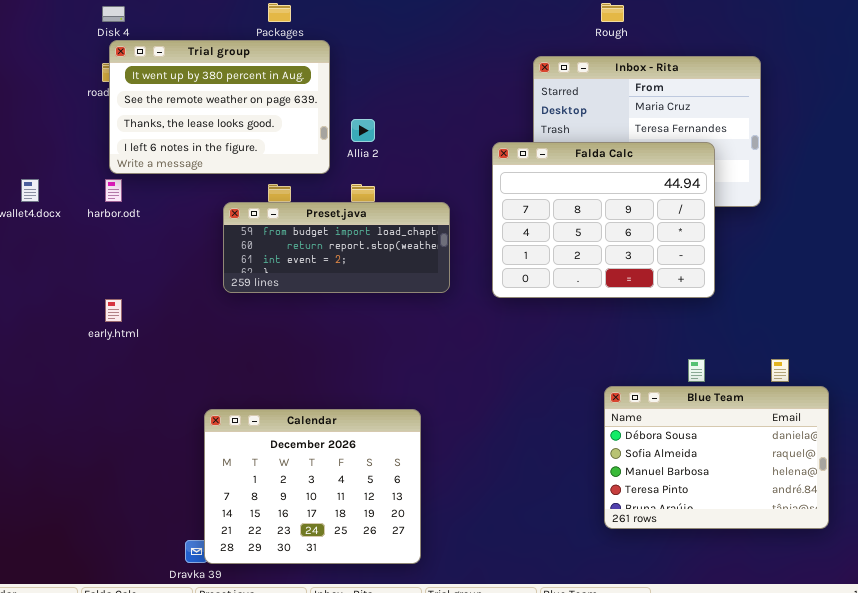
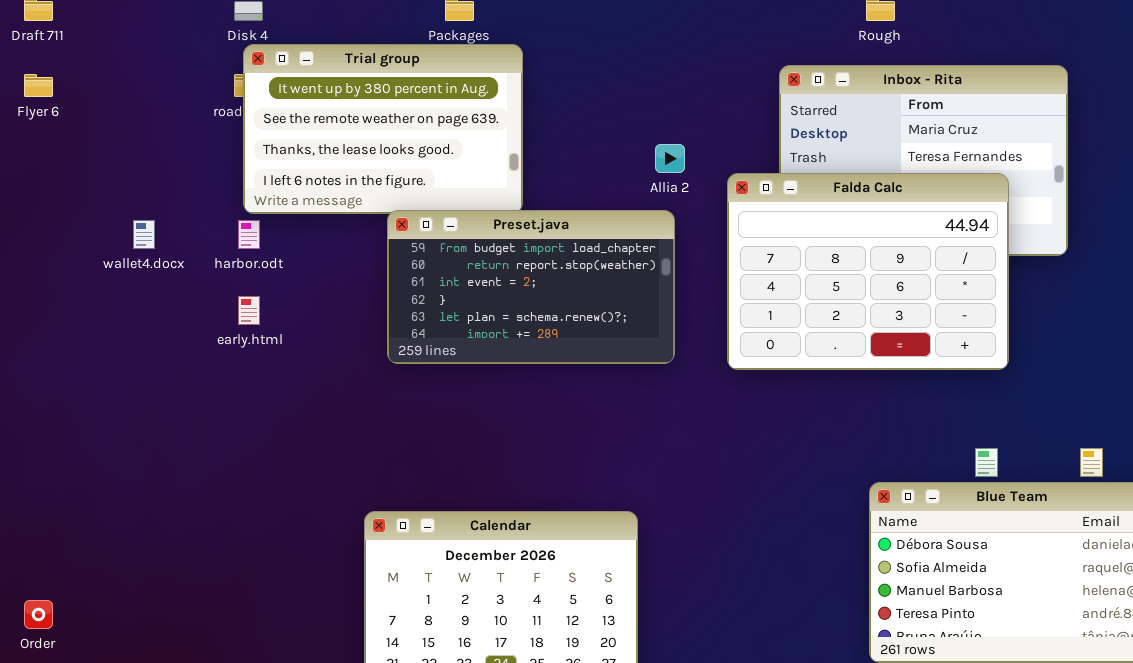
Allia 2: [351,119,375,142] -> [655,144,685,173], moved
Preset.java: [223,202,450,293] -> [387,210,675,364], resized
early.html: [105,299,122,322] -> [238,296,260,325], moved

